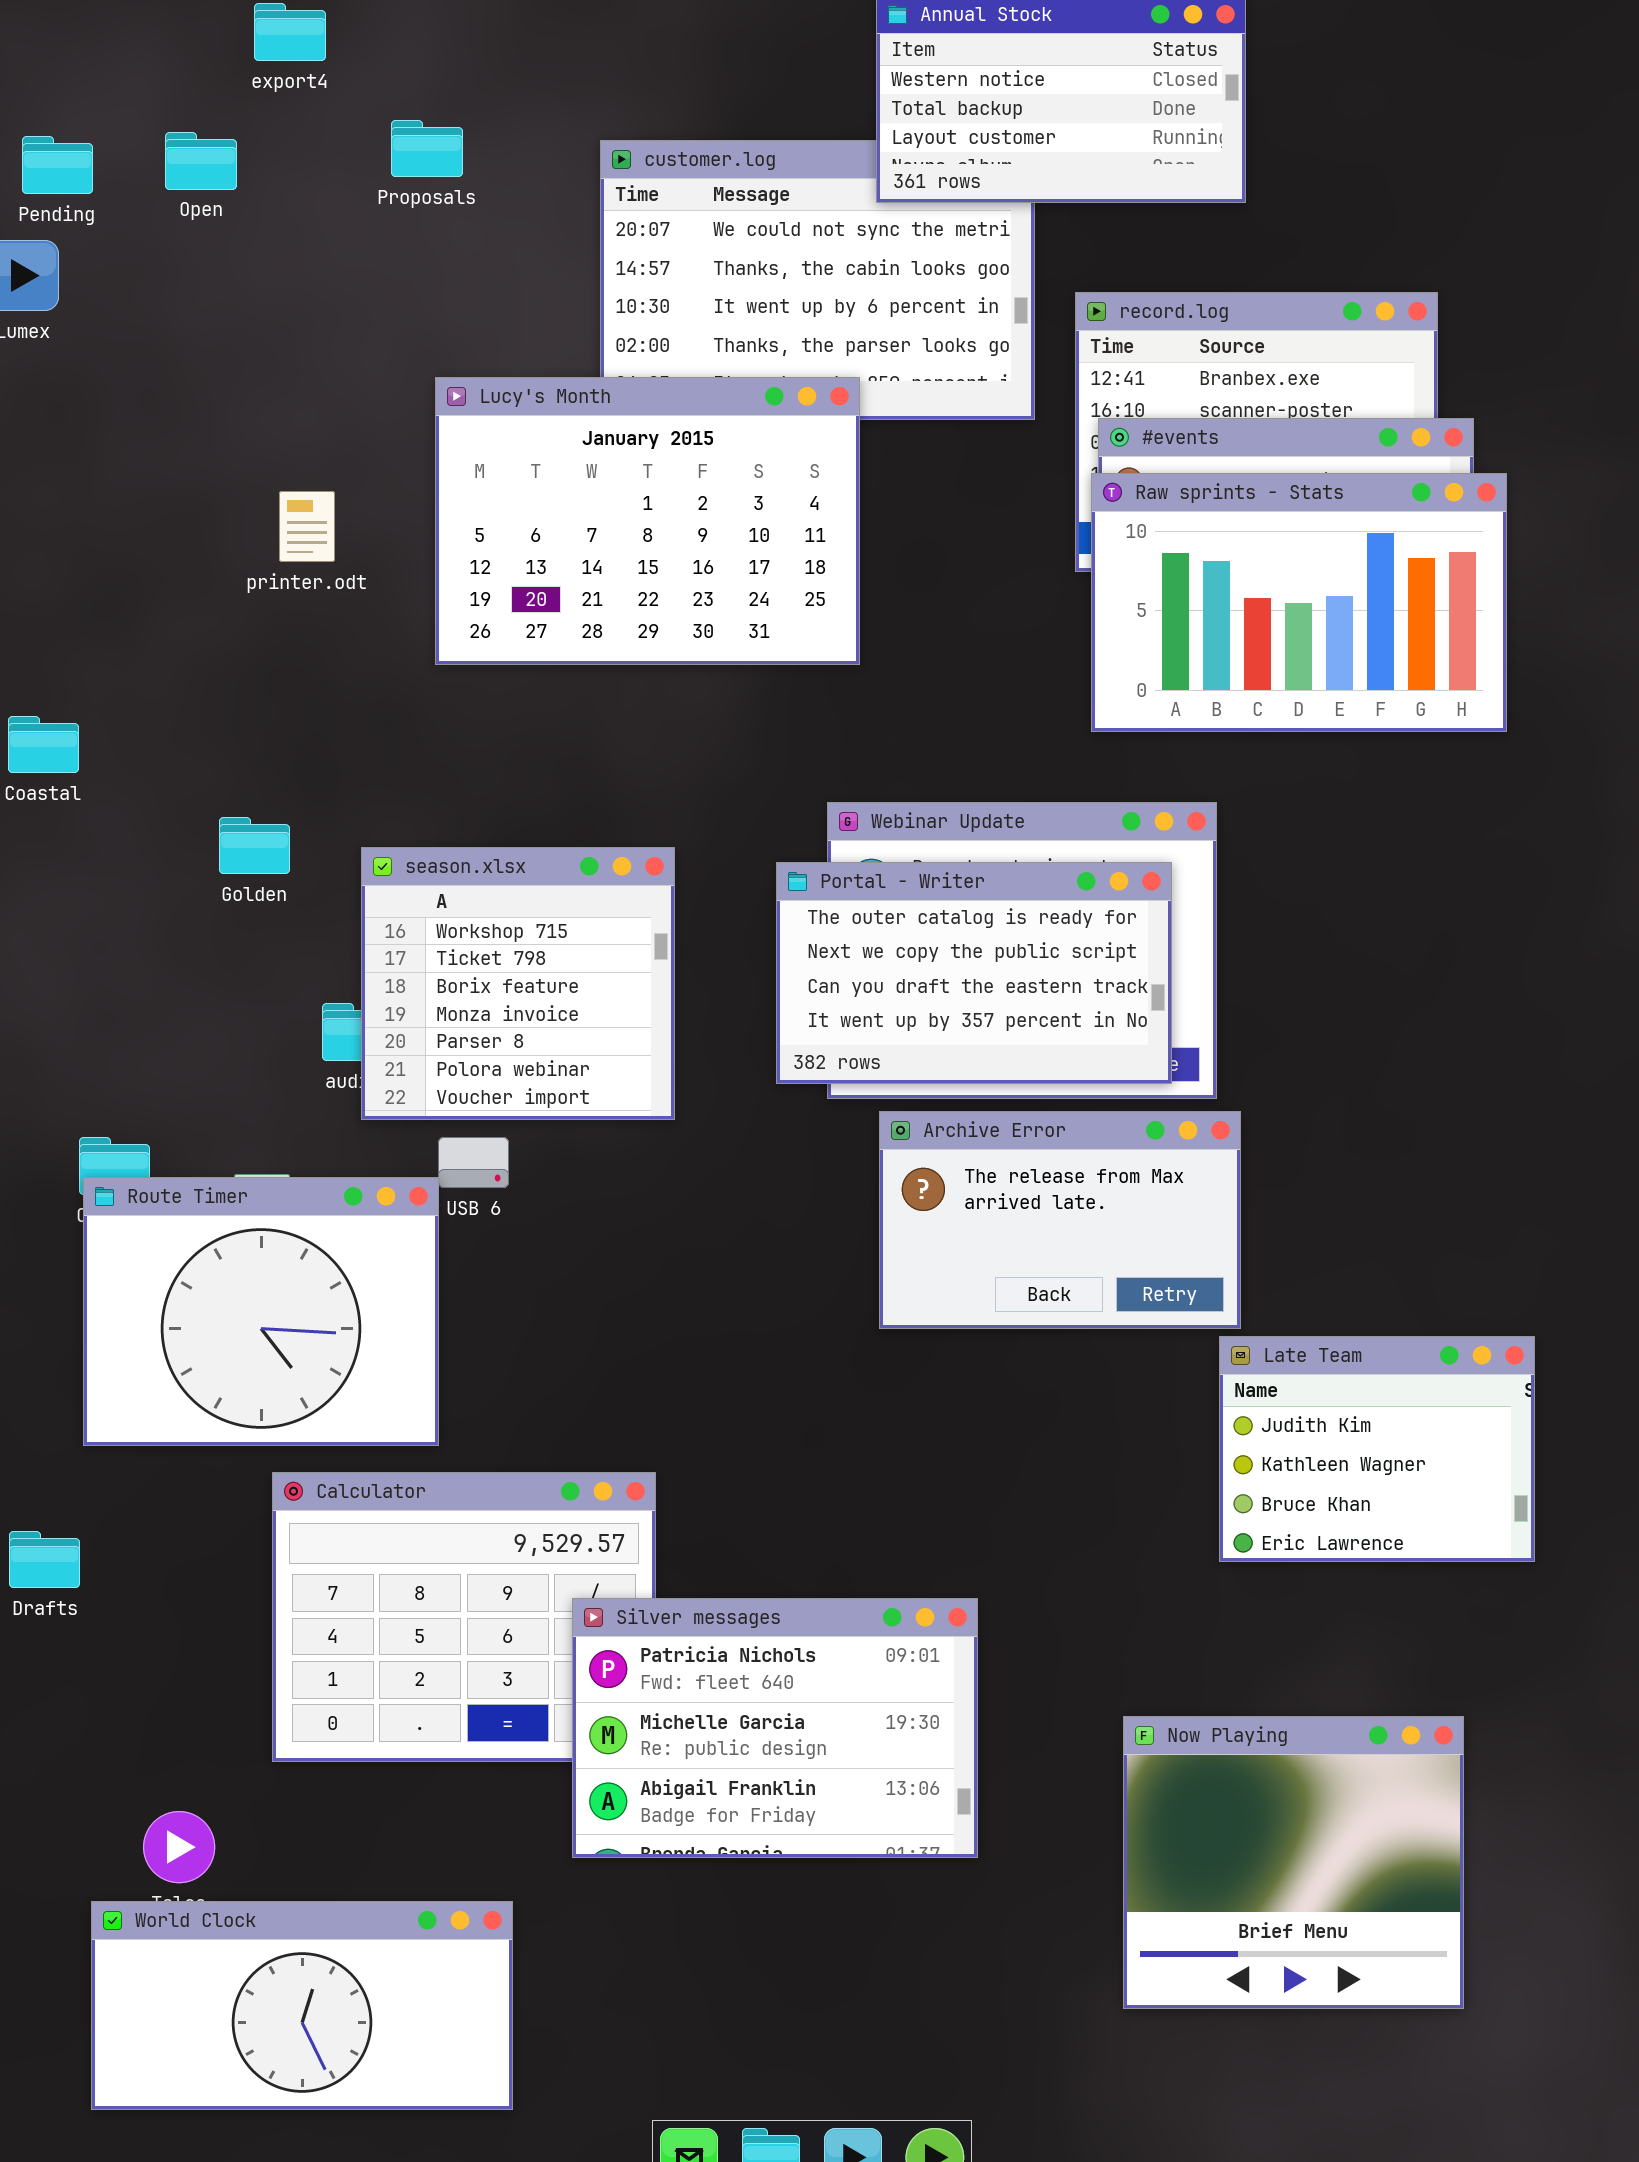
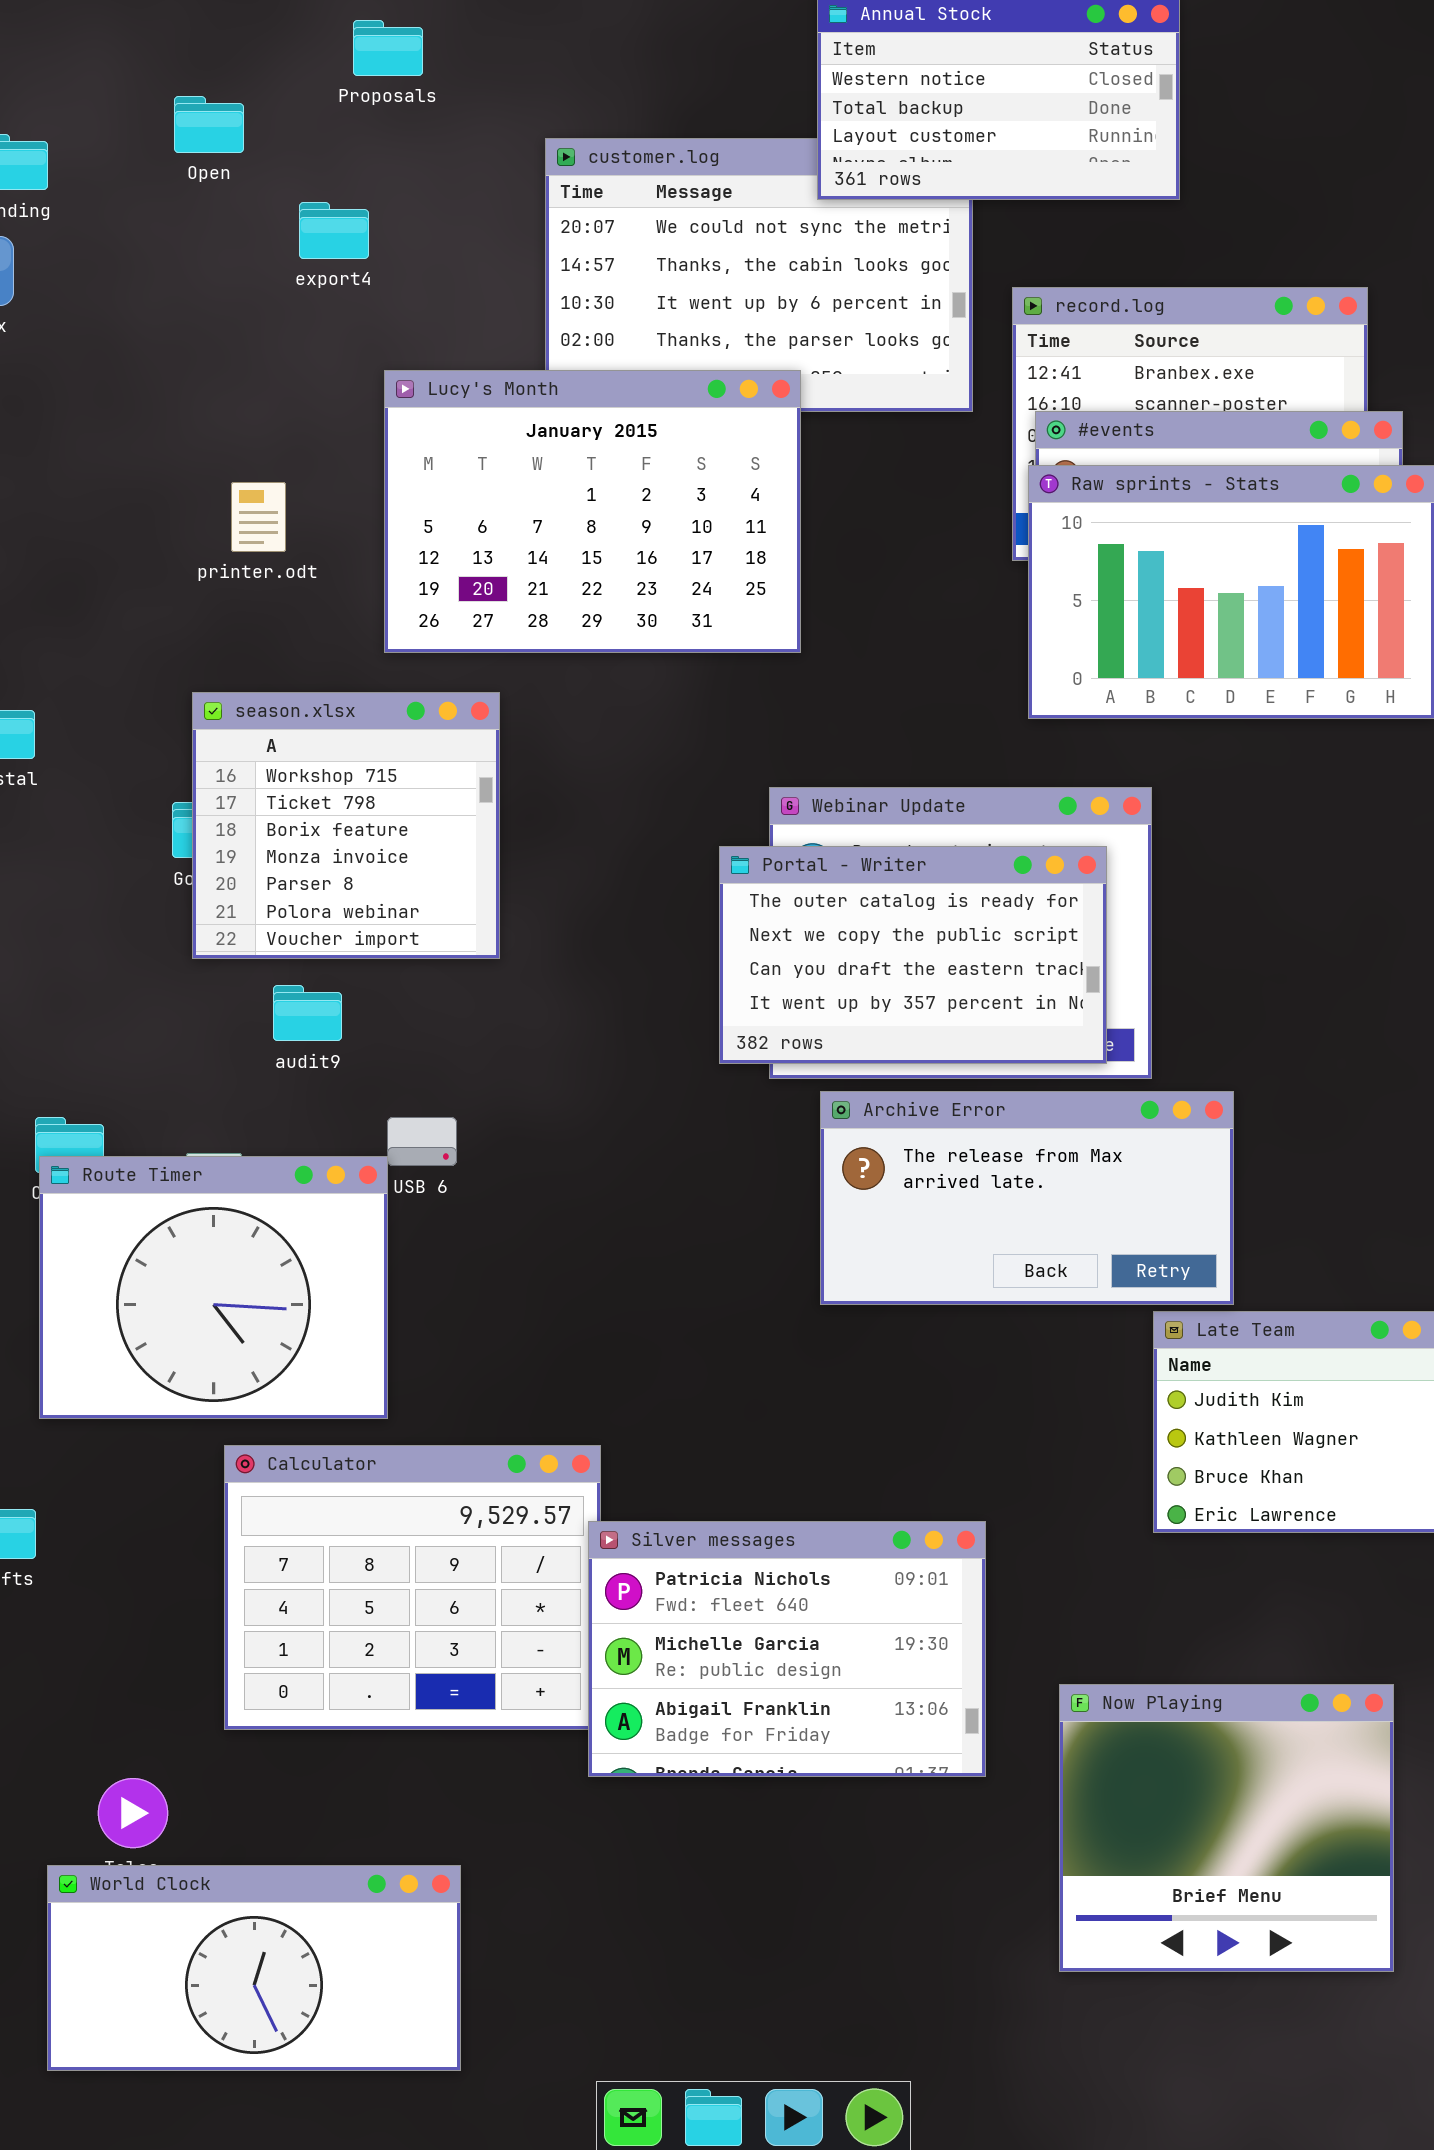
export4: [254,3,326,61] -> [299,202,369,259], moved
Proposals: [391,120,463,177] -> [353,20,423,76], moved
Open: [165,132,237,190] -> [174,96,244,153], moved
season.xlsx: [361,847,675,1120] -> [192,692,500,959], moved
Archive Error: [879,1111,1241,1329] -> [820,1091,1234,1305], resized
Silver messages: [572,1598,978,1858] -> [588,1521,986,1777], moved

